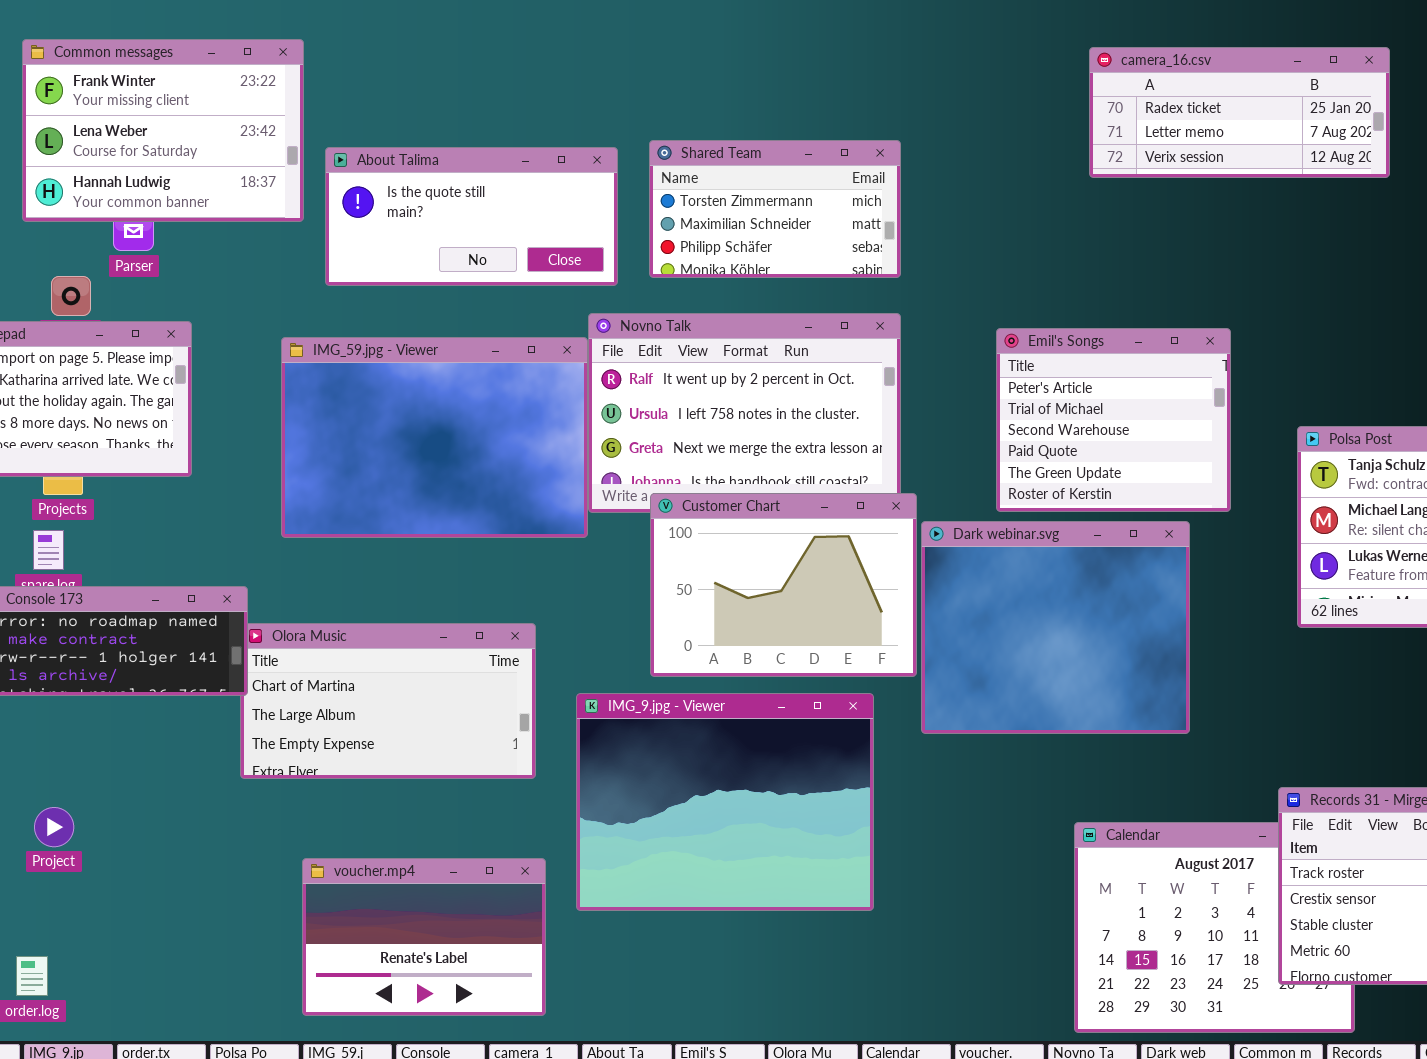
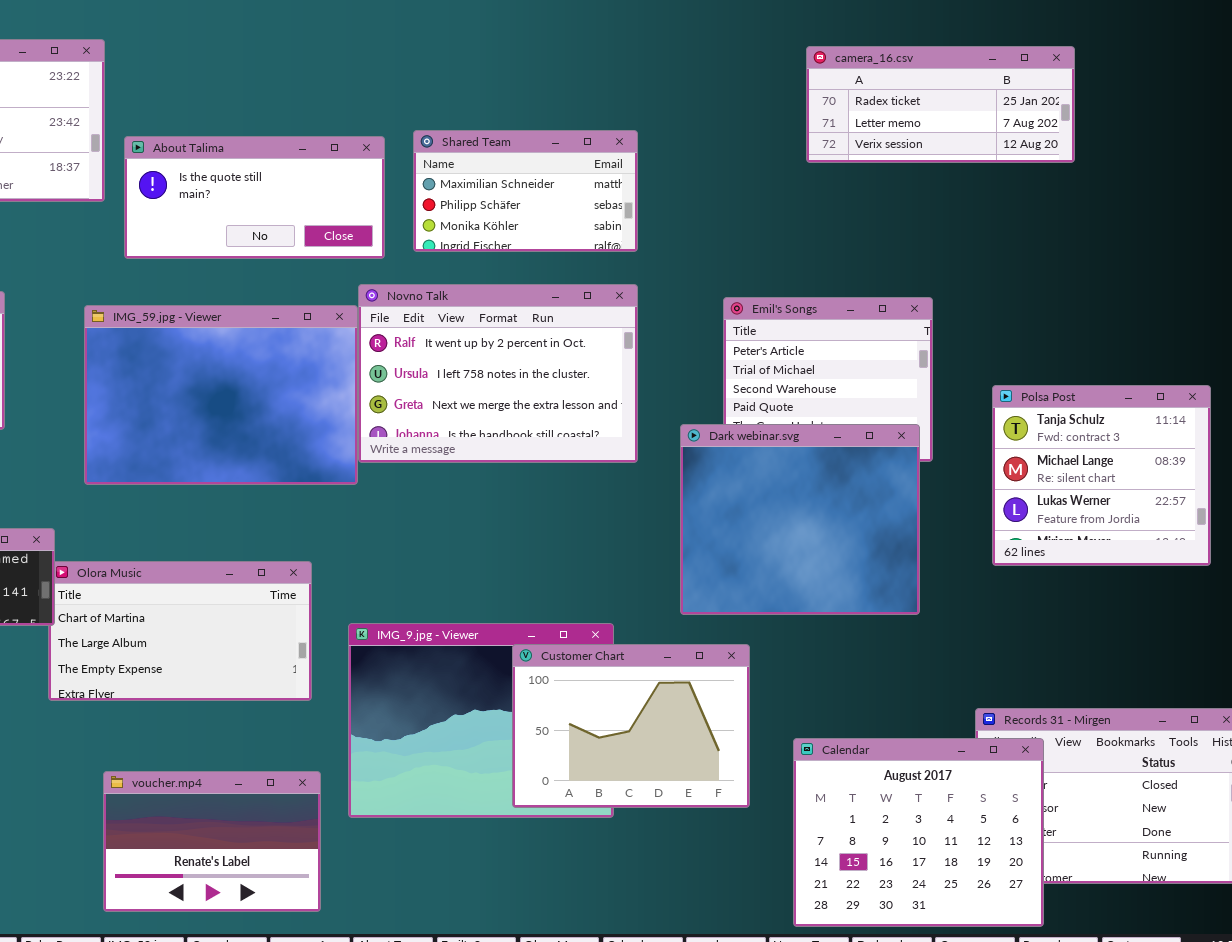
Shared Team: [649,140,901,278] -> [413,130,638,252], scrolled down 1 row
Customer Chart: [650,493,917,677] -> [512,644,750,808], moved
Dark webinar.svg: [921,521,1190,734] -> [680,424,920,615], moved
Calendar: [1074,822,1355,1033] -> [793,738,1044,927], raised

